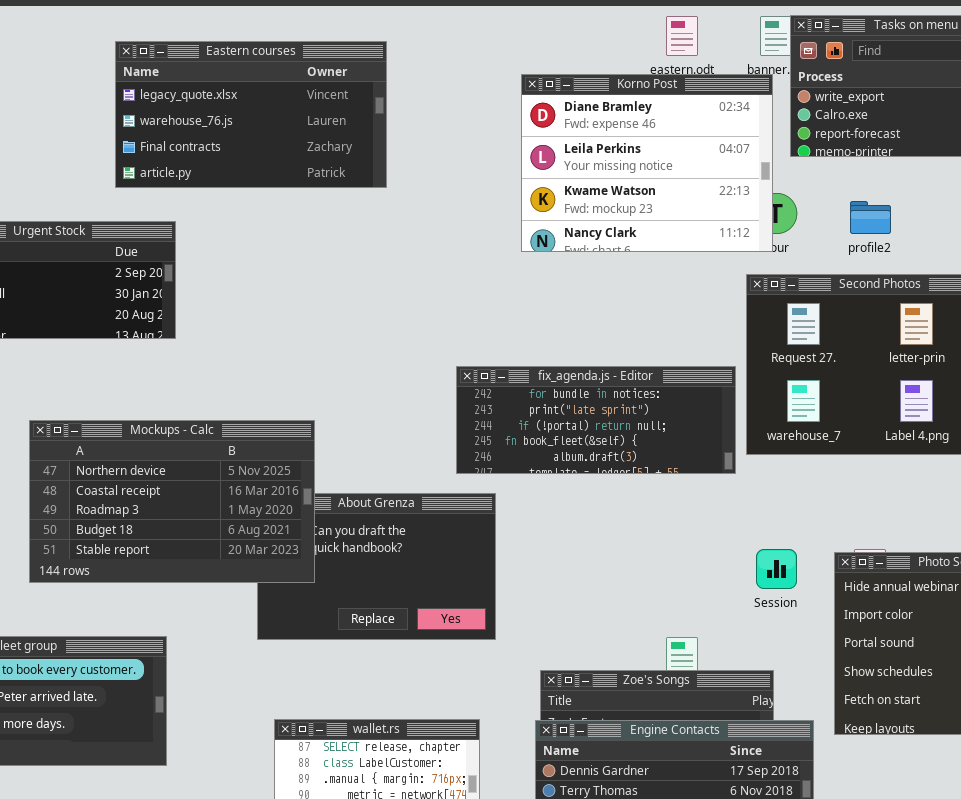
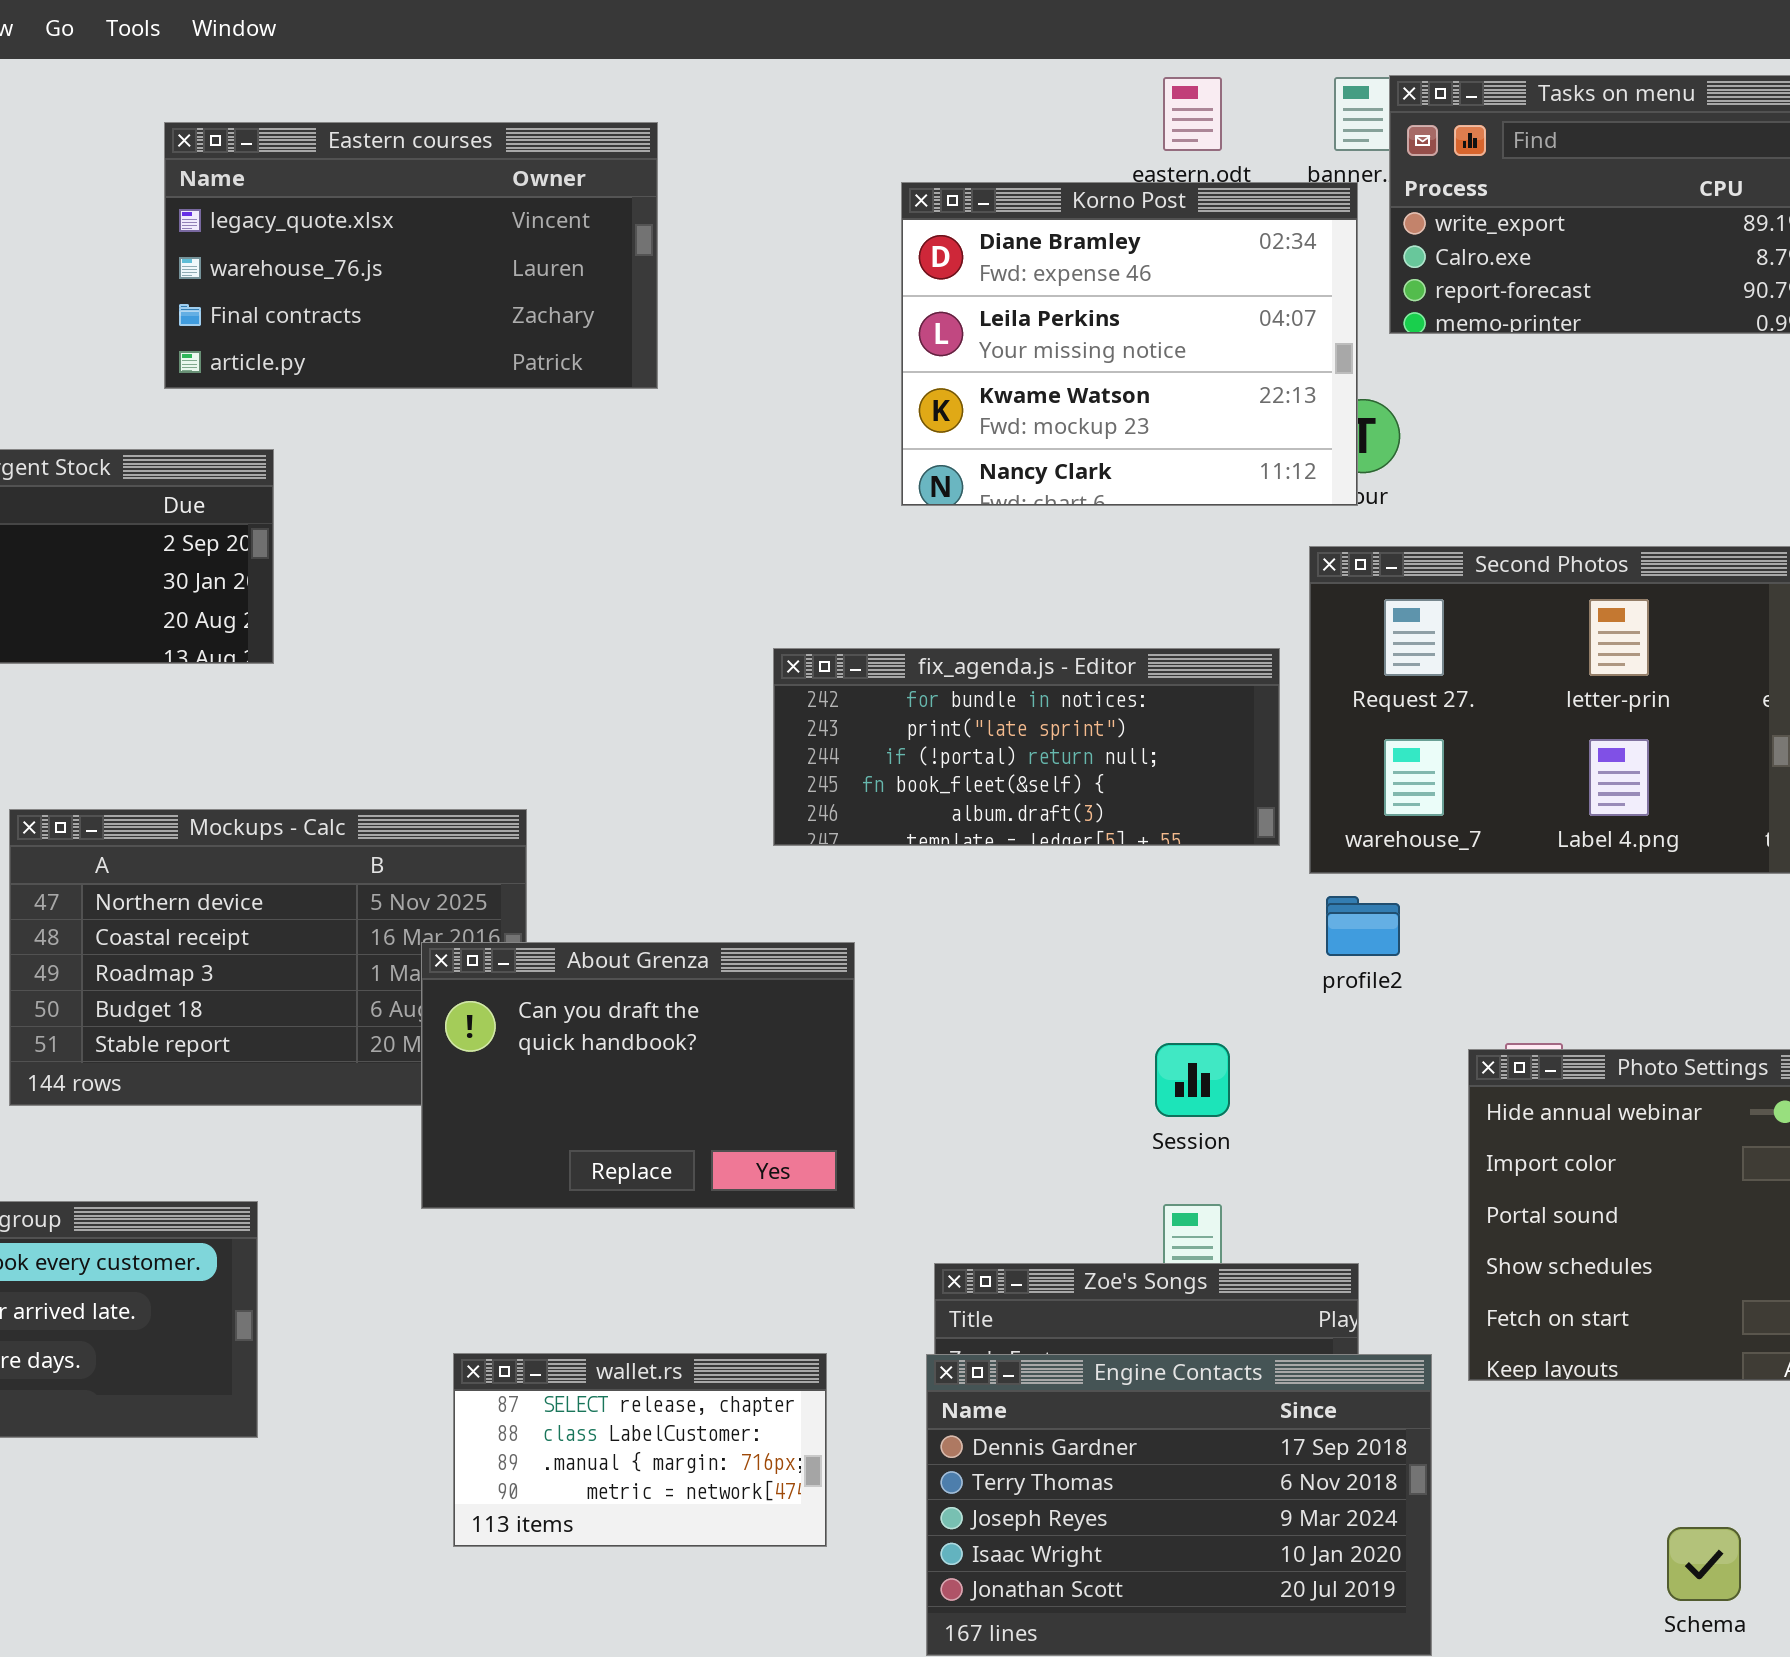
profile2: [850,201,891,234] -> [1326,896,1400,956], moved
fix_agenda.js - Editor: [456,366,736,474] -> [773,648,1280,846], moved
About Grenza: [257,493,496,640] -> [421,942,855,1209], raised
Session: [756,549,797,589] -> [1155,1043,1230,1117], moved

